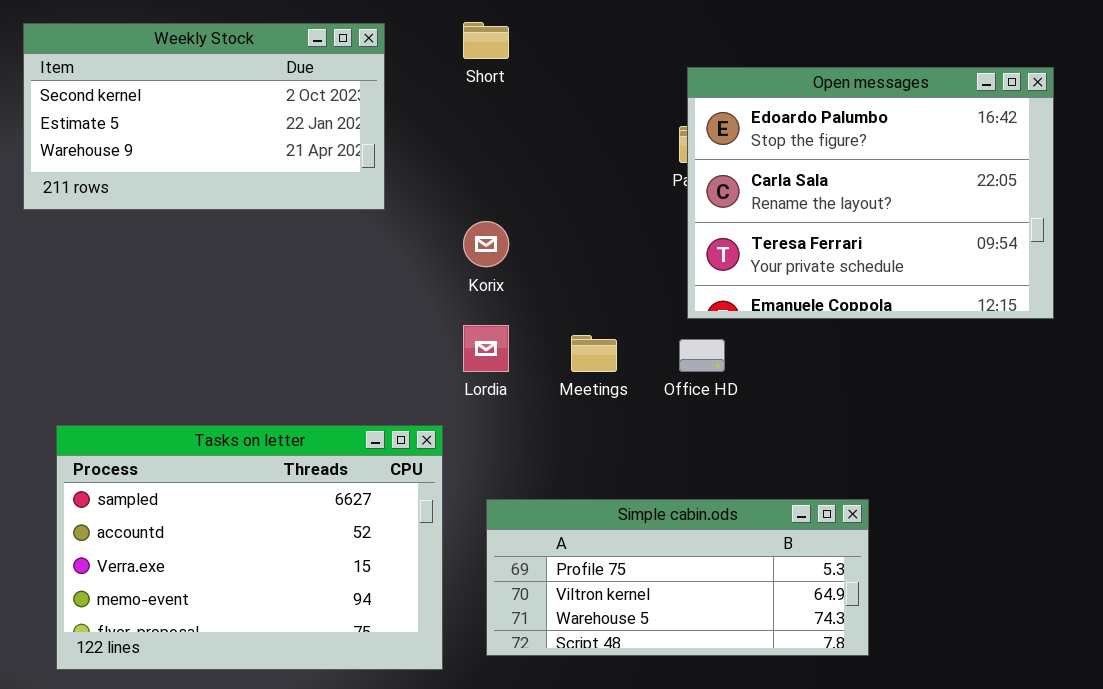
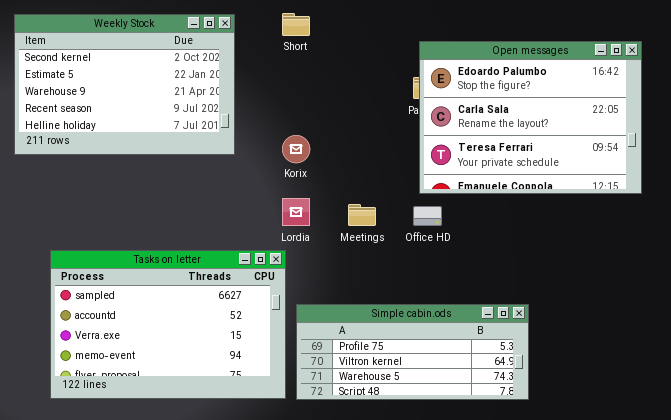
Weekly Stock: [23,23,385,210] -> [14,14,235,155], resized
Tasks on letter: [56,425,443,670] -> [50,250,286,399], moved

